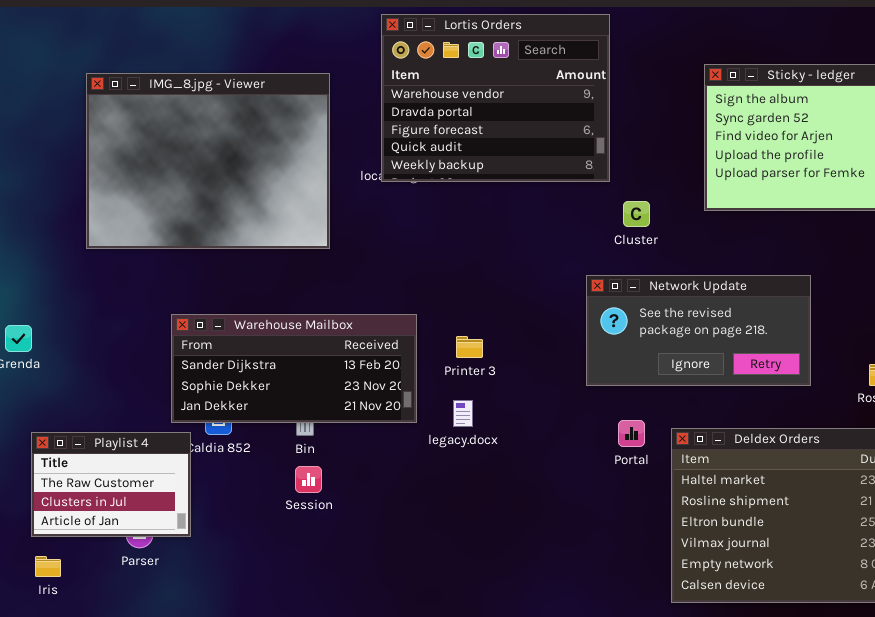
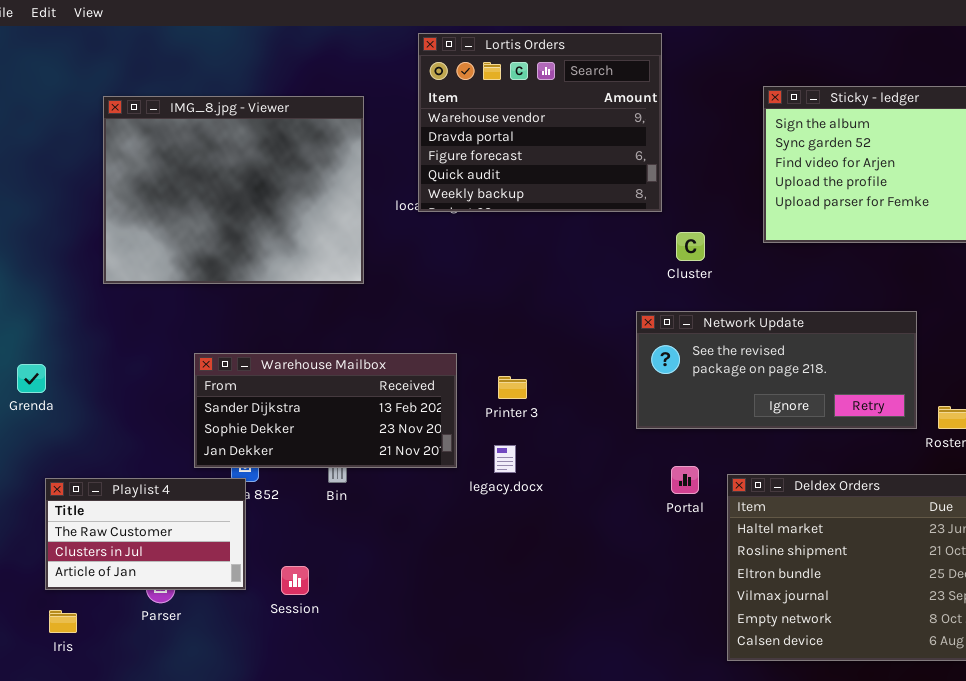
Network Update: [586,275,811,386] -> [636,311,917,429], resized
Playlist 4: [31,432,191,537] -> [45,478,246,590], resized
Session: [295,466,322,493] -> [281,566,309,595], moved

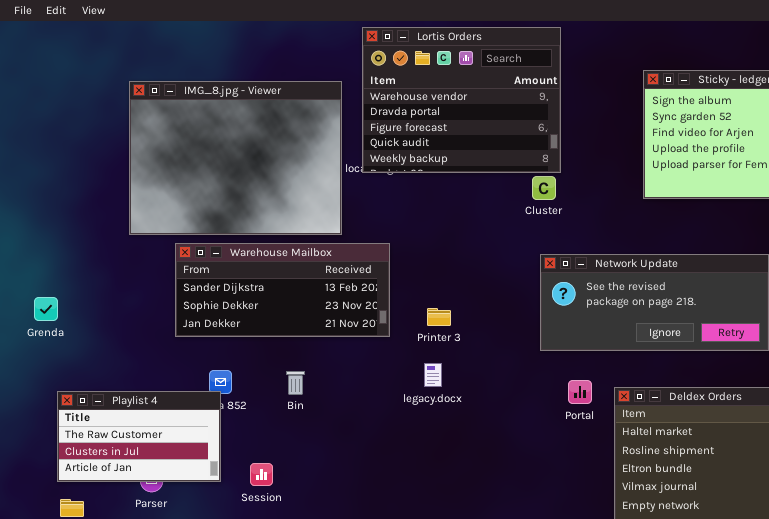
IMG_8.jpg - Viewer: [103,96,364,284] -> [129,81,342,235], moved
Cluster: [676,232,705,261] -> [532,176,556,200], moved
Warehouse Mailbox: [194,353,457,468] -> [175,243,390,337], moved

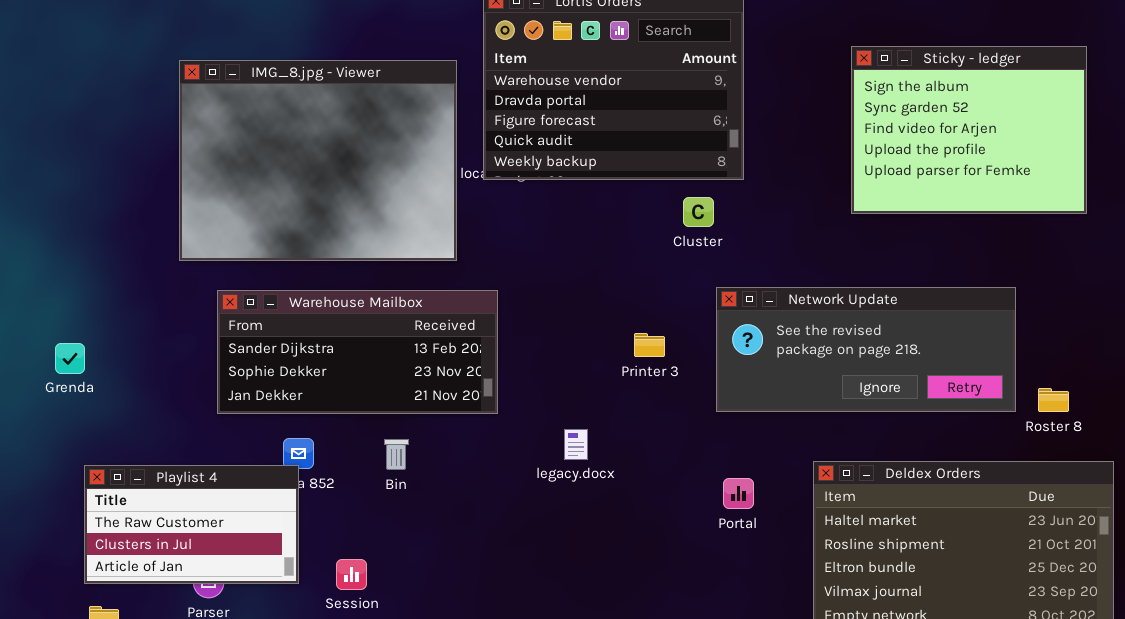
Cluster: [532,176,556,200] -> [683,197,714,227], moved
Warehouse Mailbox: [175,243,390,337] -> [217,290,498,414], moved
Printer 3: [427,308,451,326] -> [634,333,665,357], moved
Portal: [568,380,592,404] -> [723,478,754,509], moved

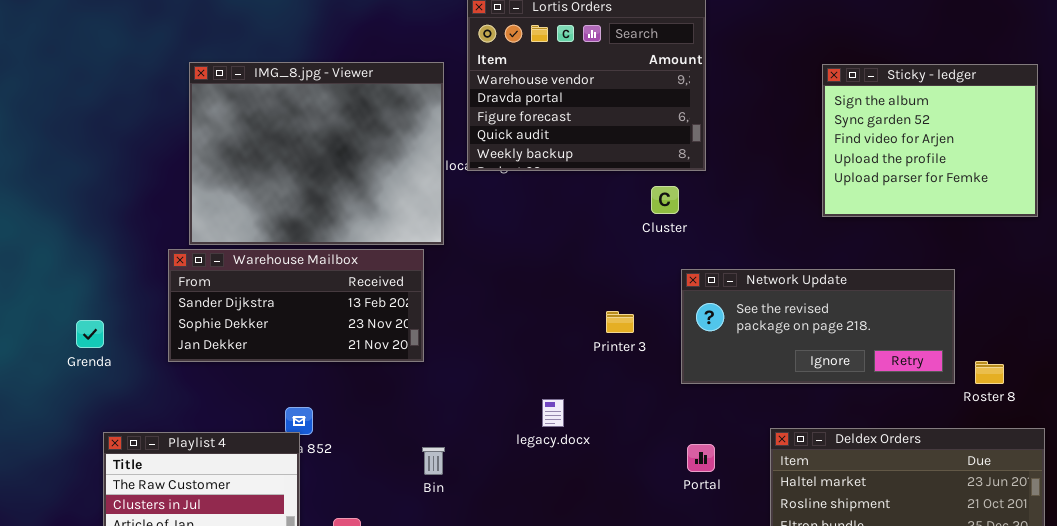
Sticky - ledger: [851,46,1087,214] -> [822,64,1038,217], moved
Warehouse Mailbox: [217,290,498,414] -> [168,249,424,362], moved
Bin: [384,439,409,470] -> [422,447,445,475], moved

